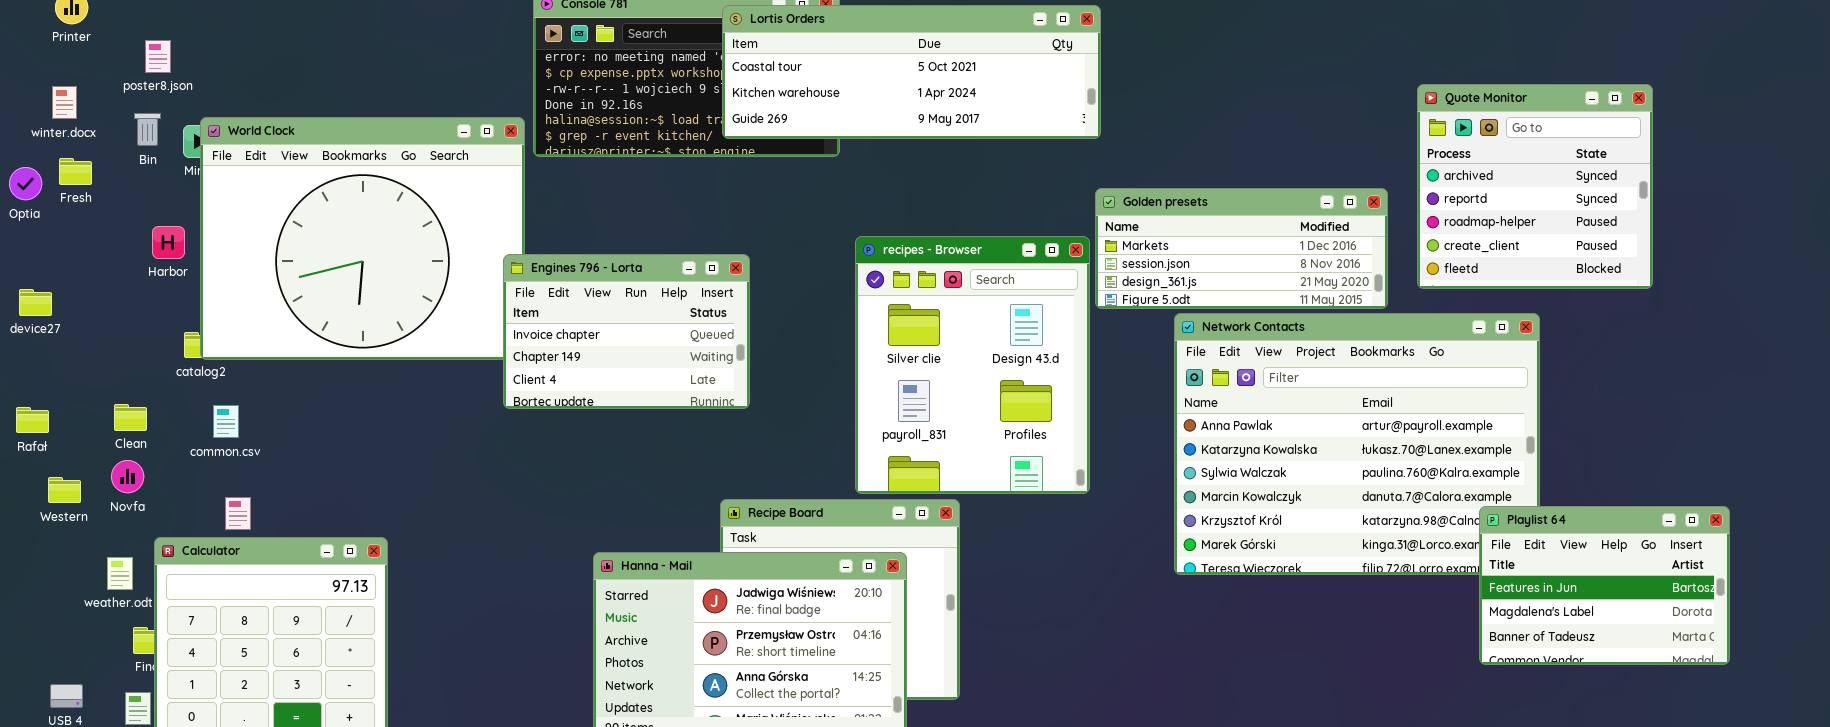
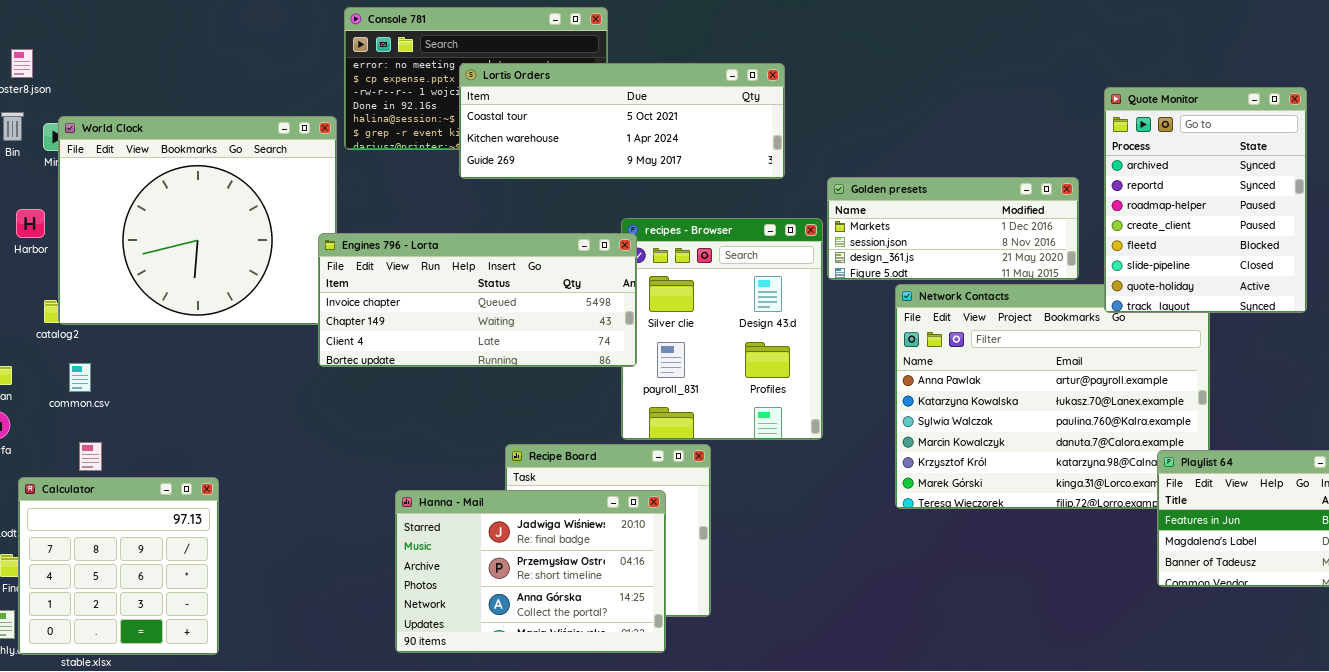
Lortis Orders: [722,5,1101,139] -> [459,63,785,179], moved
Quote Monitor: [1417,84,1653,289] -> [1104,87,1307,313], resized
Engines 796 - Lorta: [503,254,750,409] -> [318,233,637,367], resized

